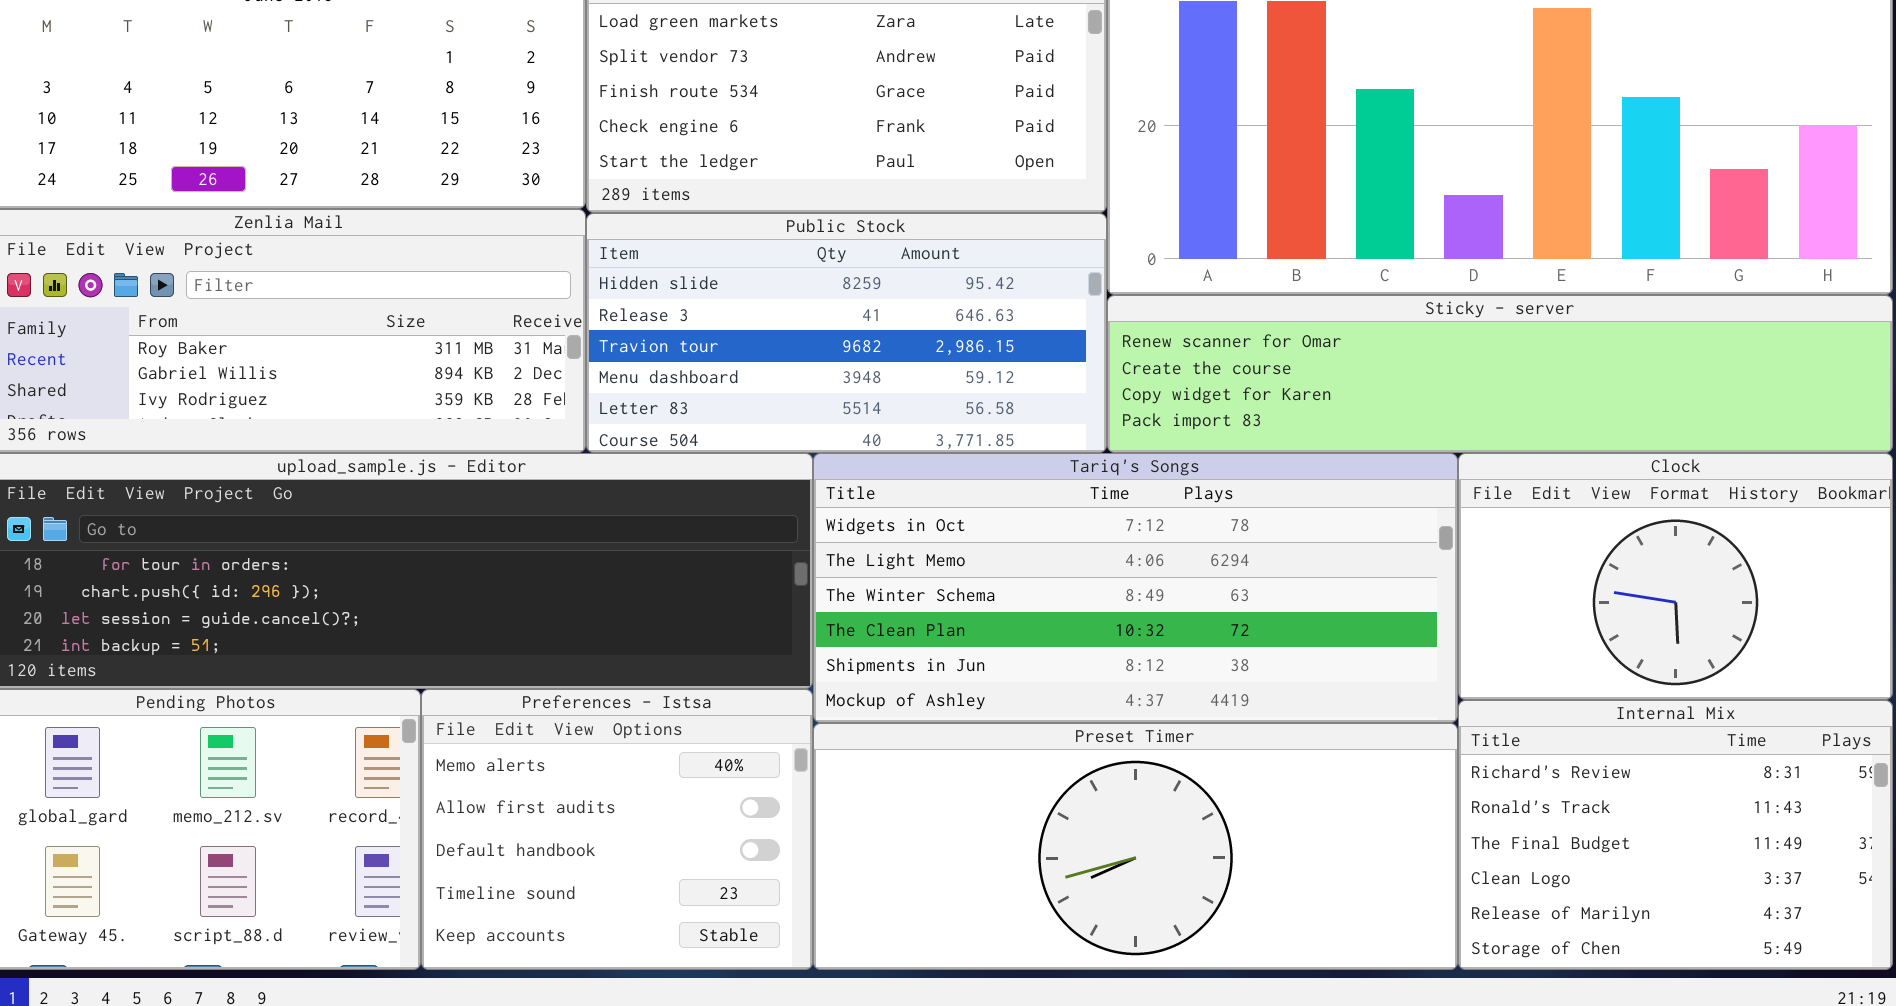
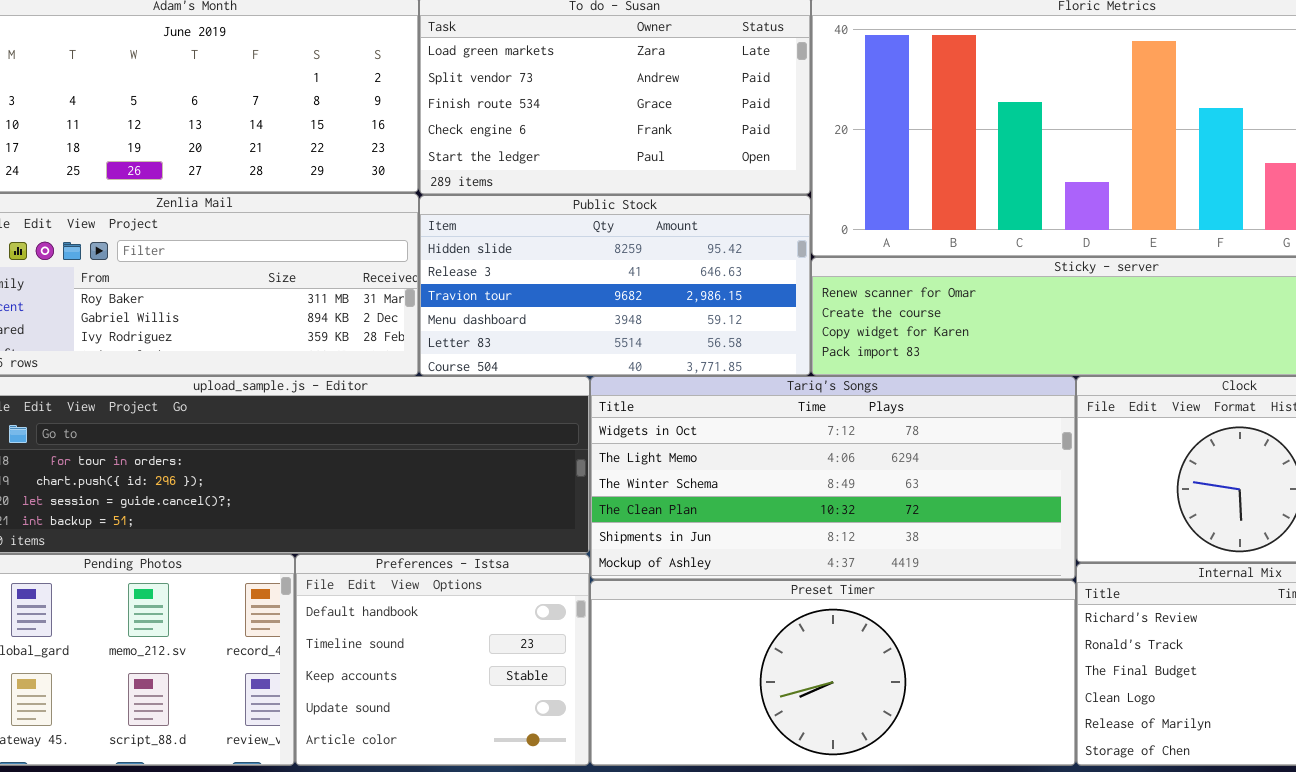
Preferences - Istsa: [421,689,813,970] -> [295,554,590,766], scrolled down 2 rows

